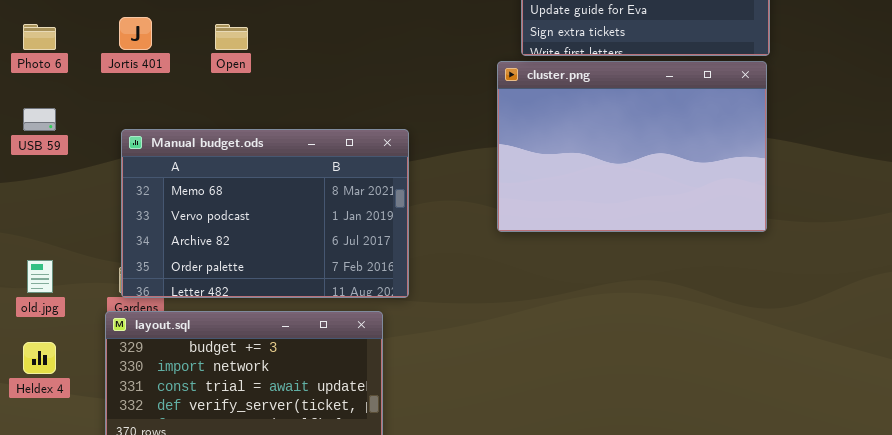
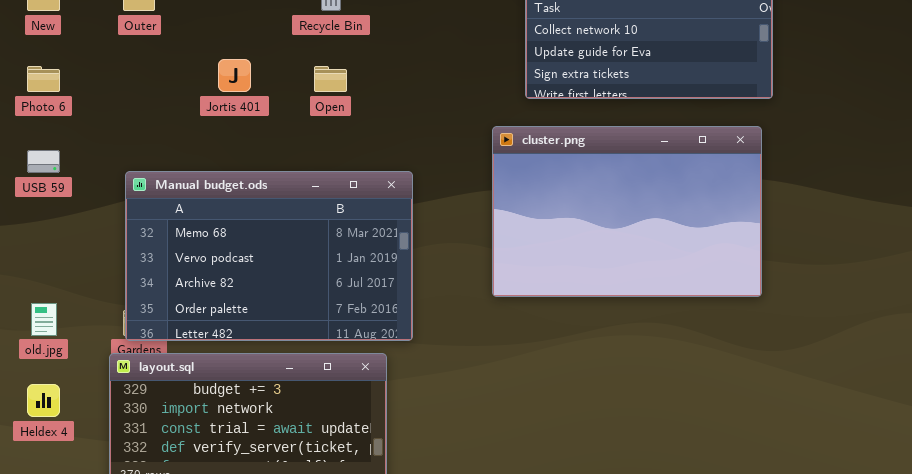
Jortis 401: [119,17,152,50] -> [218,59,251,92], moved
Open: [215,24,248,50] -> [314,66,347,92], moved
cluster.png: [497,61,767,232] -> [492,126,762,297], moved

